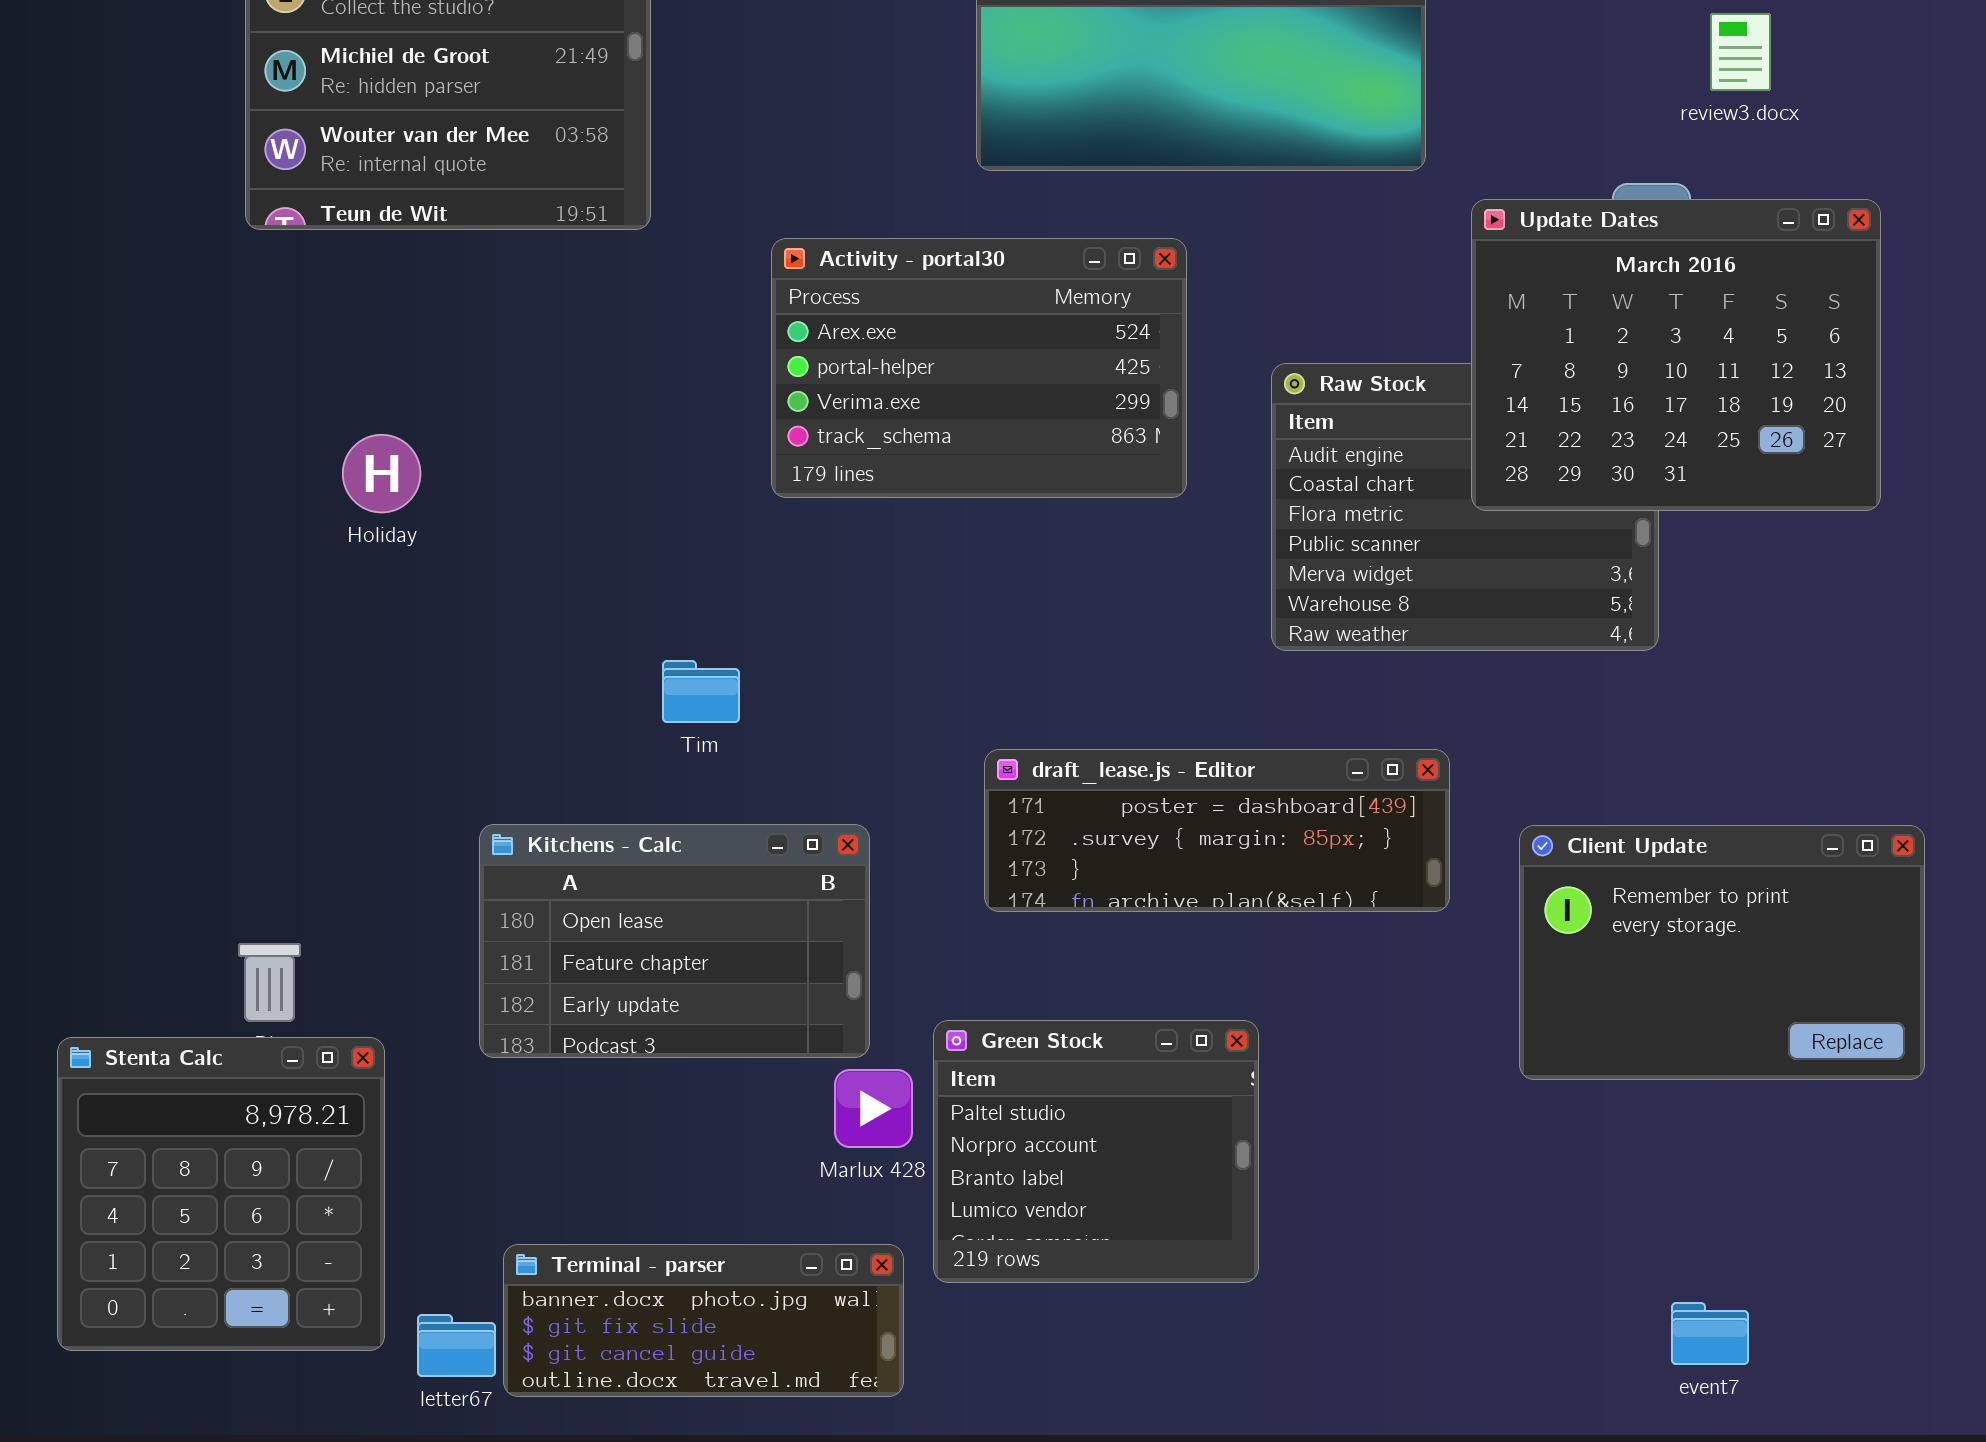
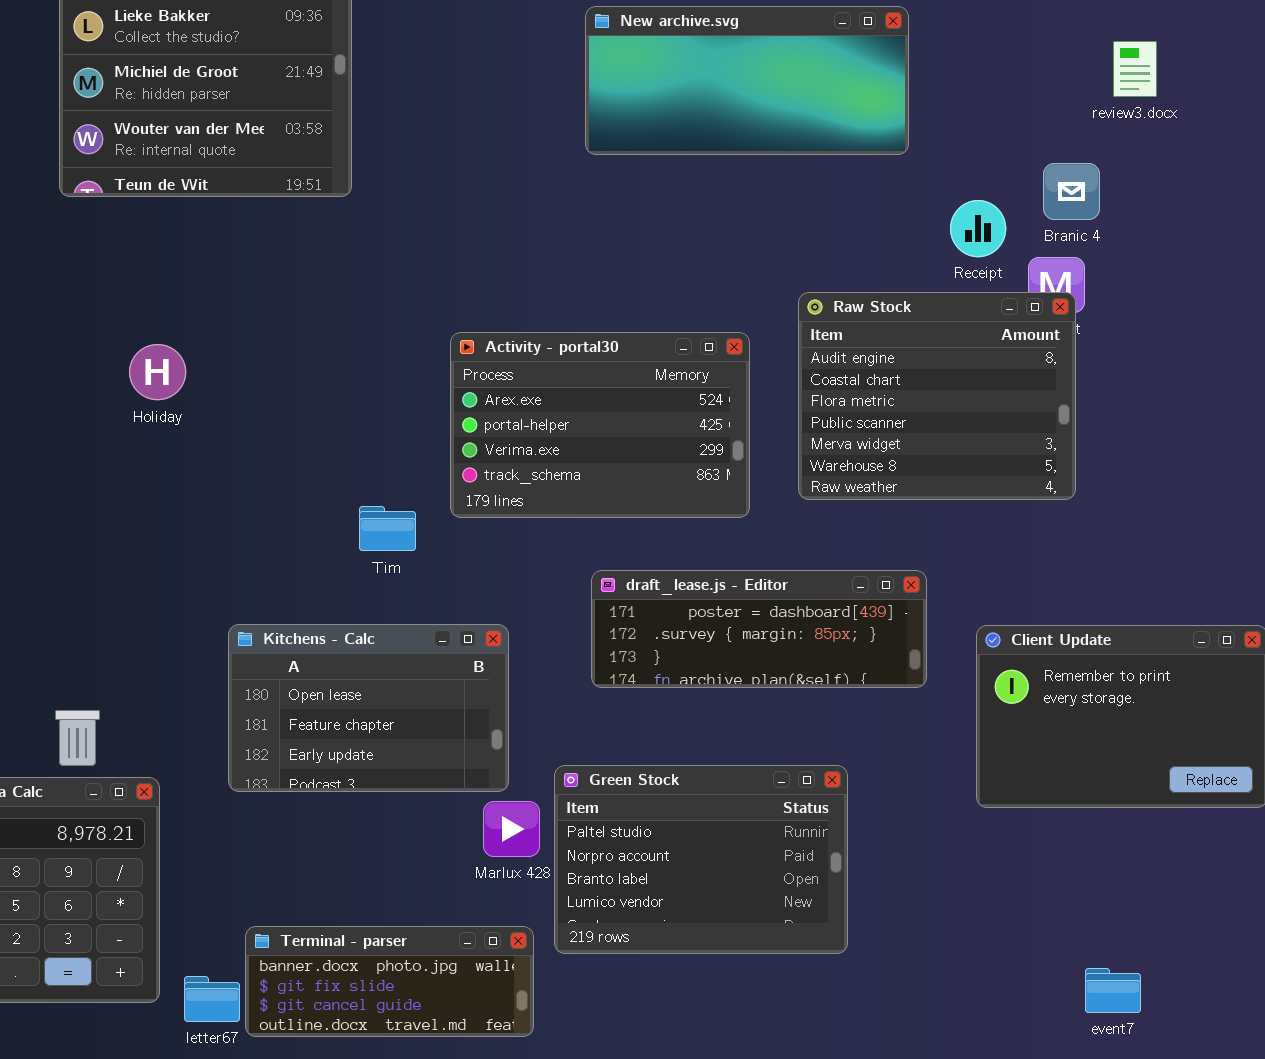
Update Dates: [1471,199,1881,511] -> none, closed
Activity - portal30: [771,238,1187,498] -> [450,332,750,518], moved
Green Stock: [933,1020,1259,1283] -> [554,765,848,954], resized

